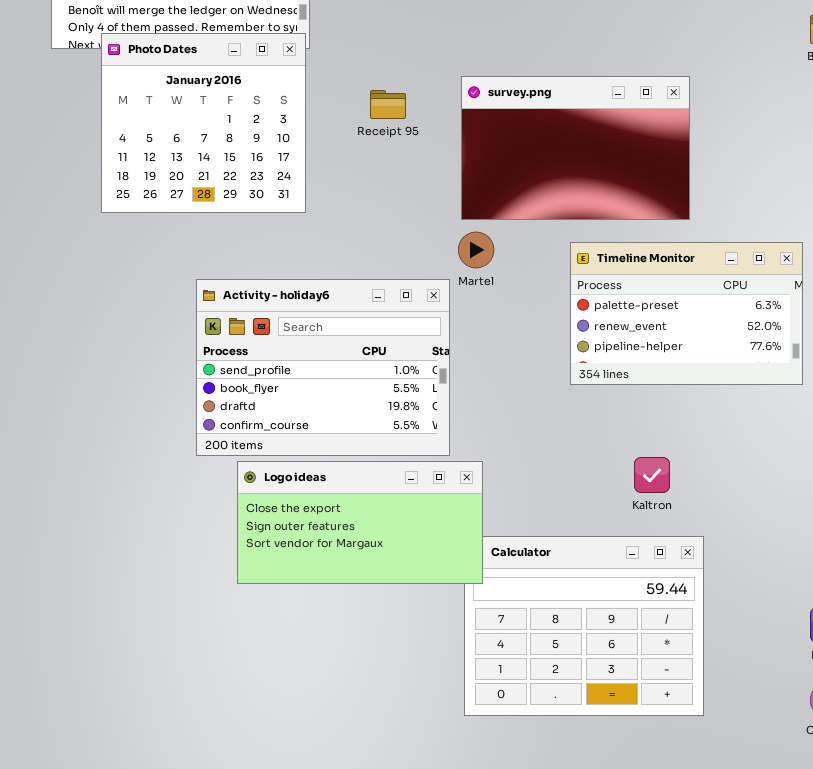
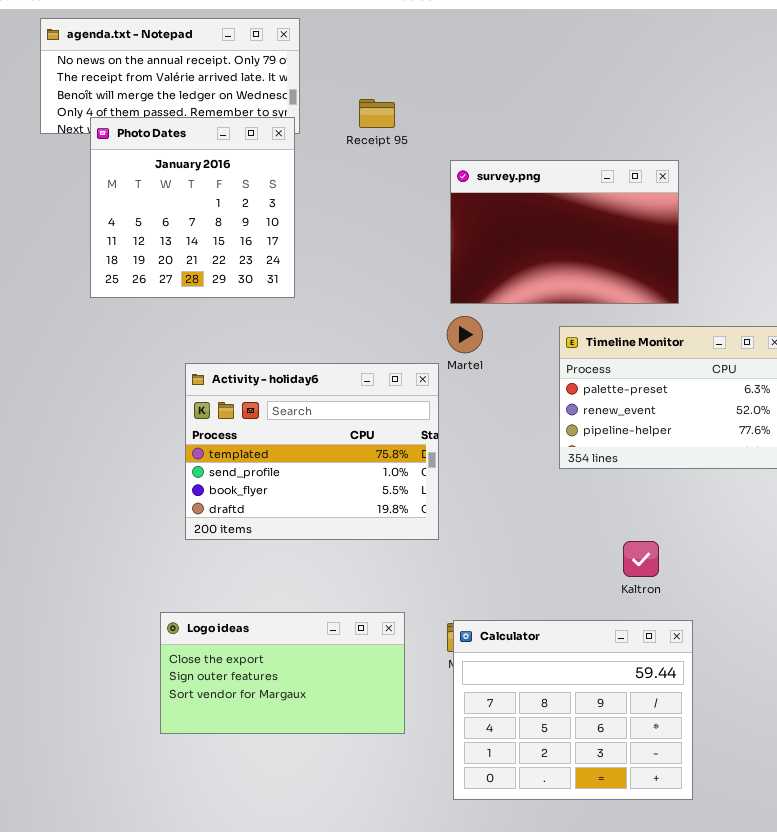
Receipt 95: [370,90,406,119] -> [359,99,395,128], moved
Activity - holiday6: [196,279,450,456] -> [185,363,439,540], scrolled up 1 row
Logo ideas: [237,461,483,584] -> [160,612,405,734], moved

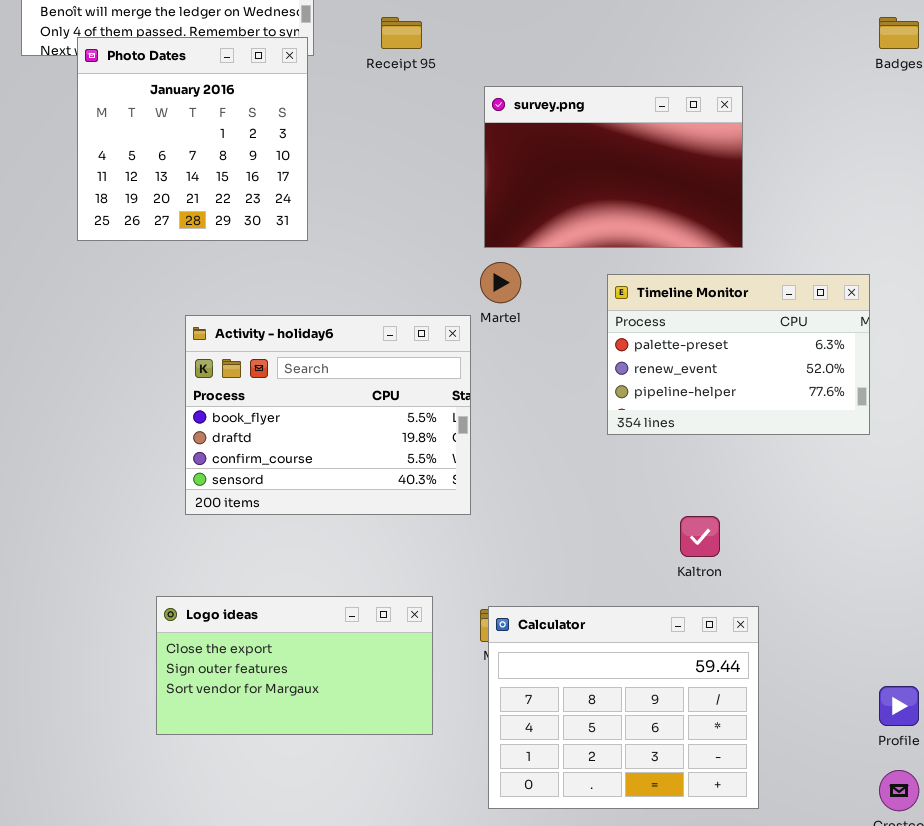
Activity - holiday6: [185,363,439,540] -> [185,315,471,515], scrolled down 2 rows

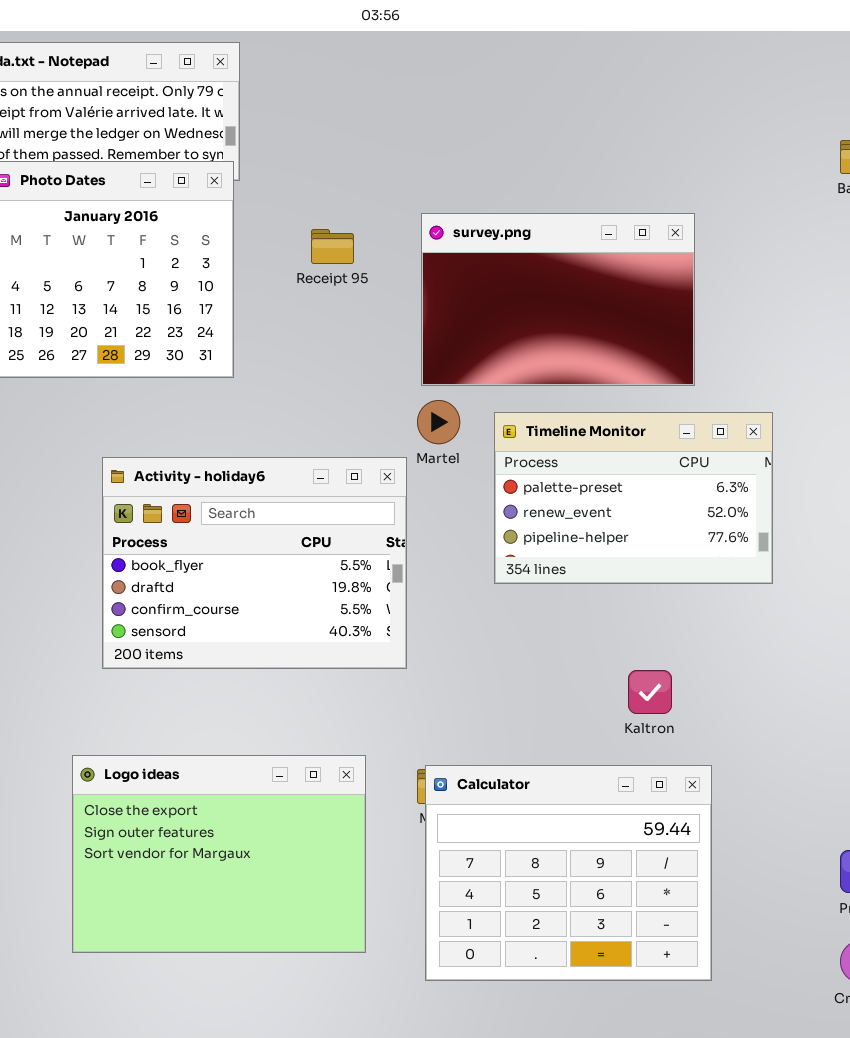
Receipt 95: [381,17,422,49] -> [311,229,354,264], moved
Timeline Monitor: [607,274,870,435] -> [494,412,773,584], moved
Logo ideas: [156,596,433,735] -> [72,755,366,953], resized

